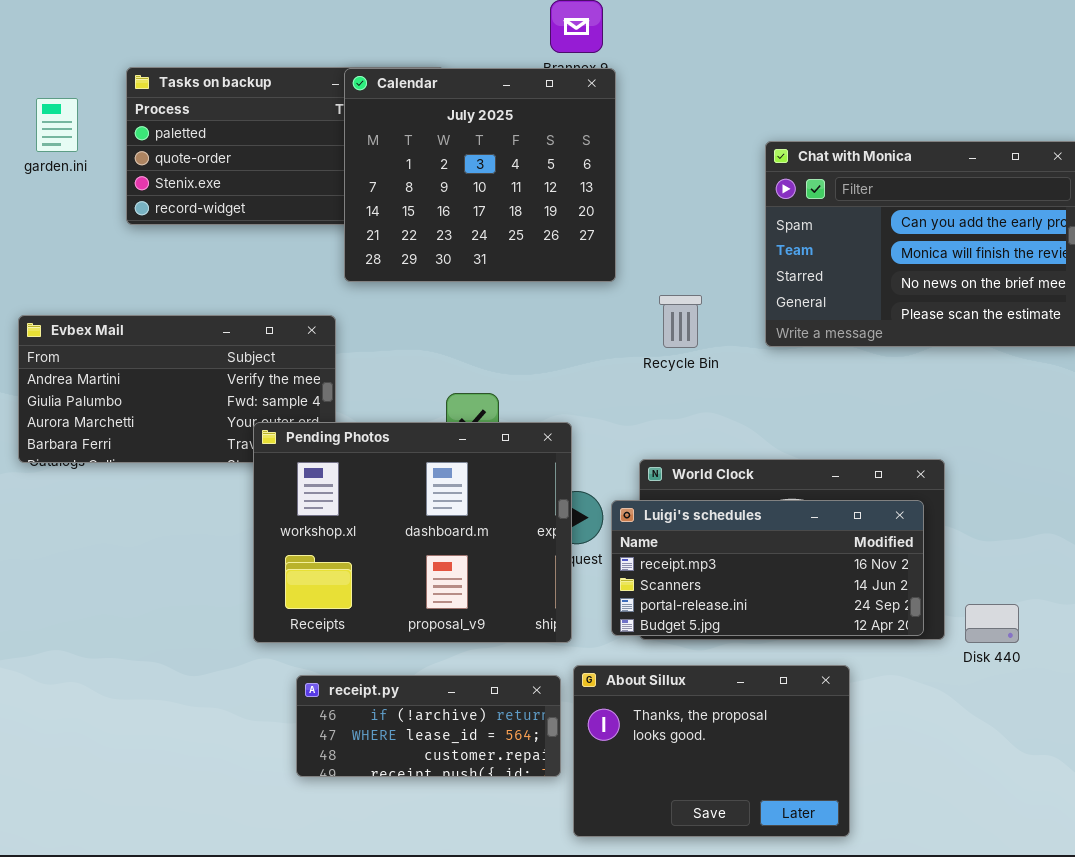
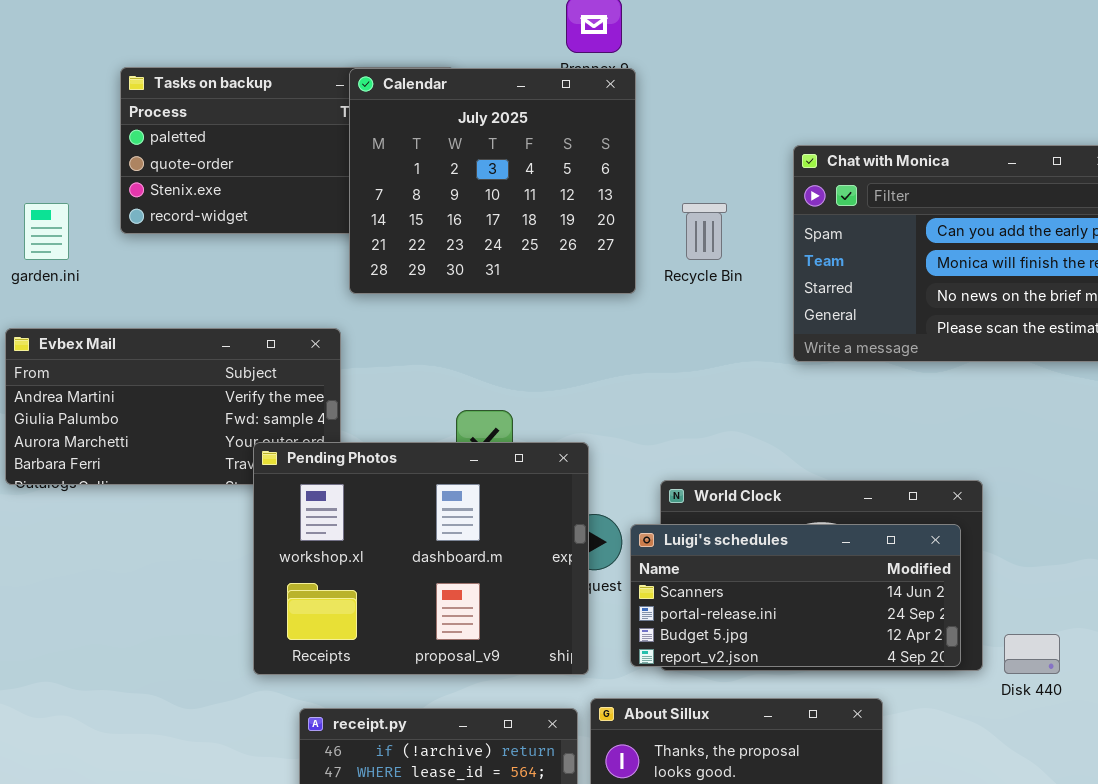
garden.ini: [36,98,78,152] -> [24,203,69,260], moved
Recycle Bin: [659,295,702,348] -> [682,203,727,260], moved
Luigi's schedules: [611,500,924,636] -> [630,524,961,667], scrolled down 1 row

